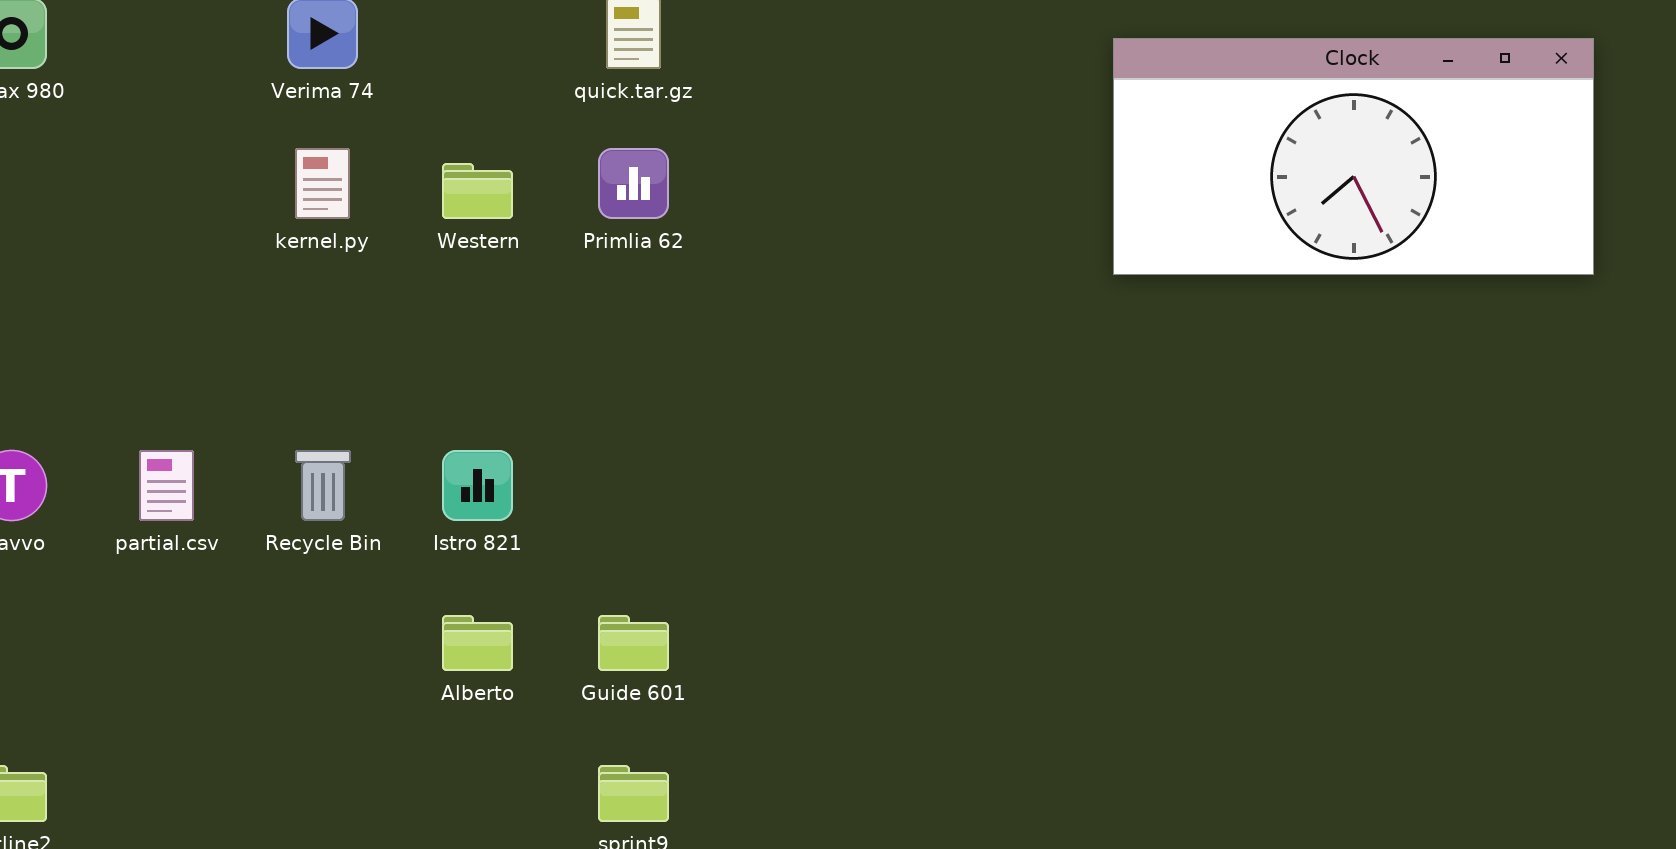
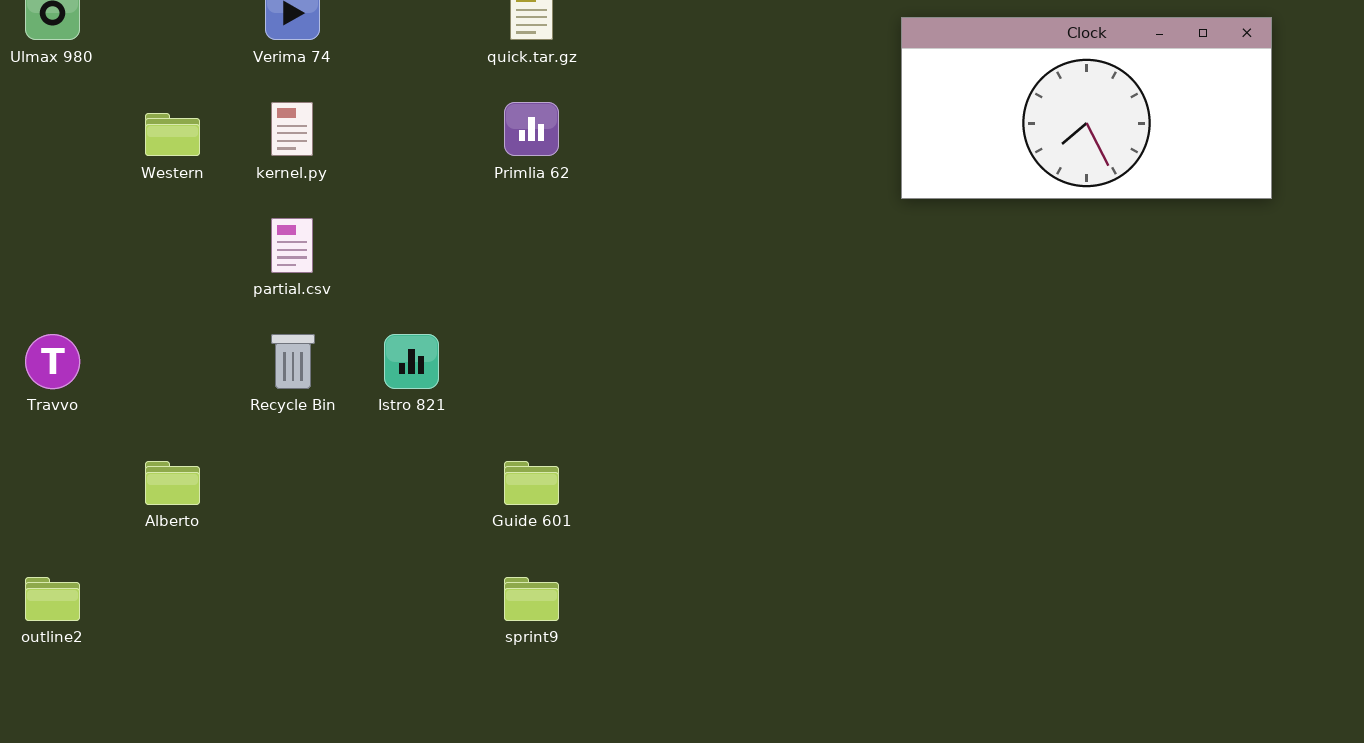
Western: [442,163,513,219] -> [145,113,200,156], moved
partial.csv: [139,450,194,521] -> [271,218,313,273], moved
Alberto: [442,615,513,671] -> [145,461,200,505], moved

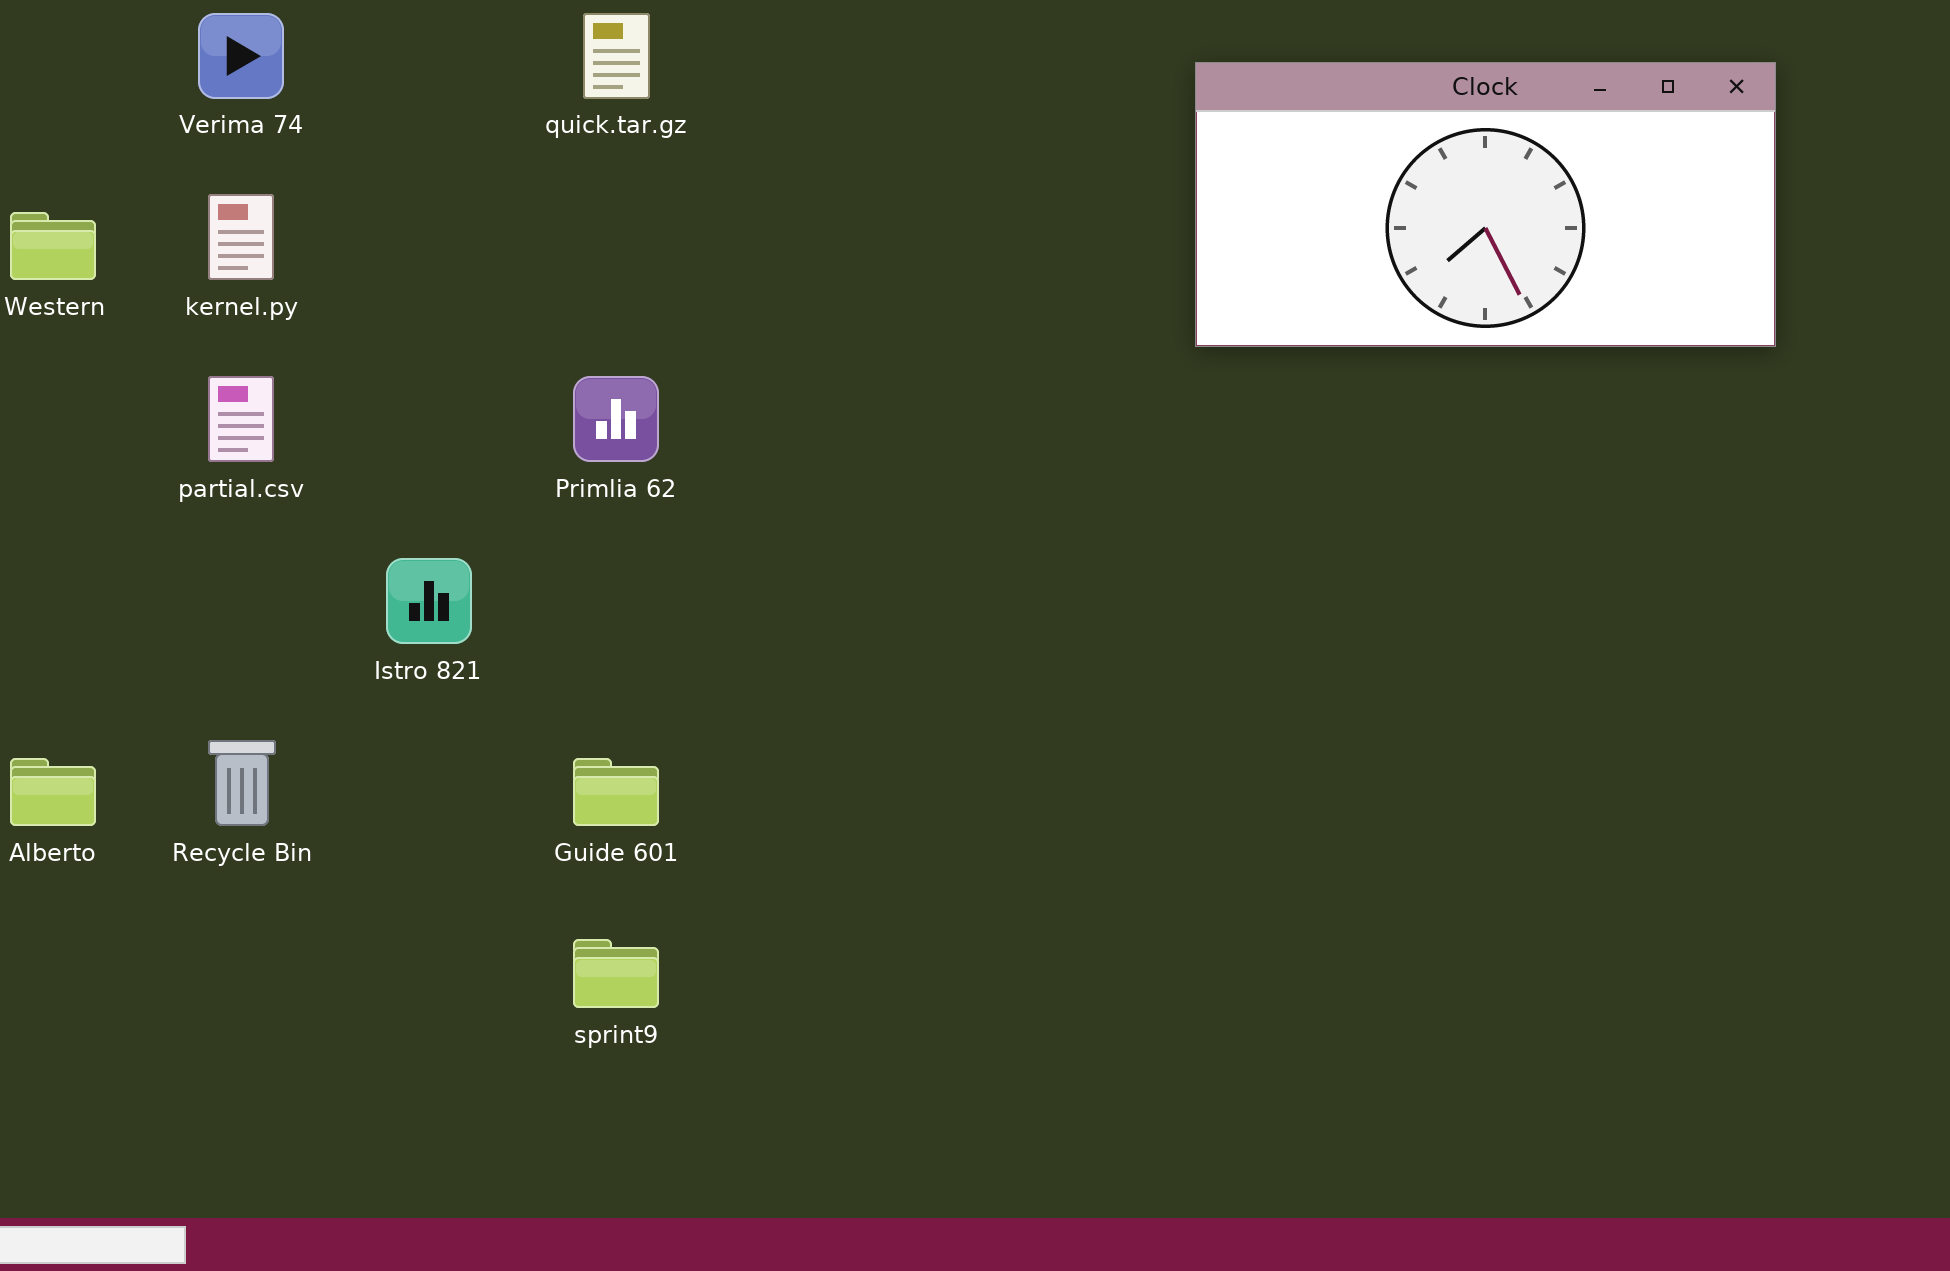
Primlia 62: [504,102,559,156] -> [573,376,659,462], moved
Recycle Bin: [271,334,315,389] -> [208,740,276,826], moved

